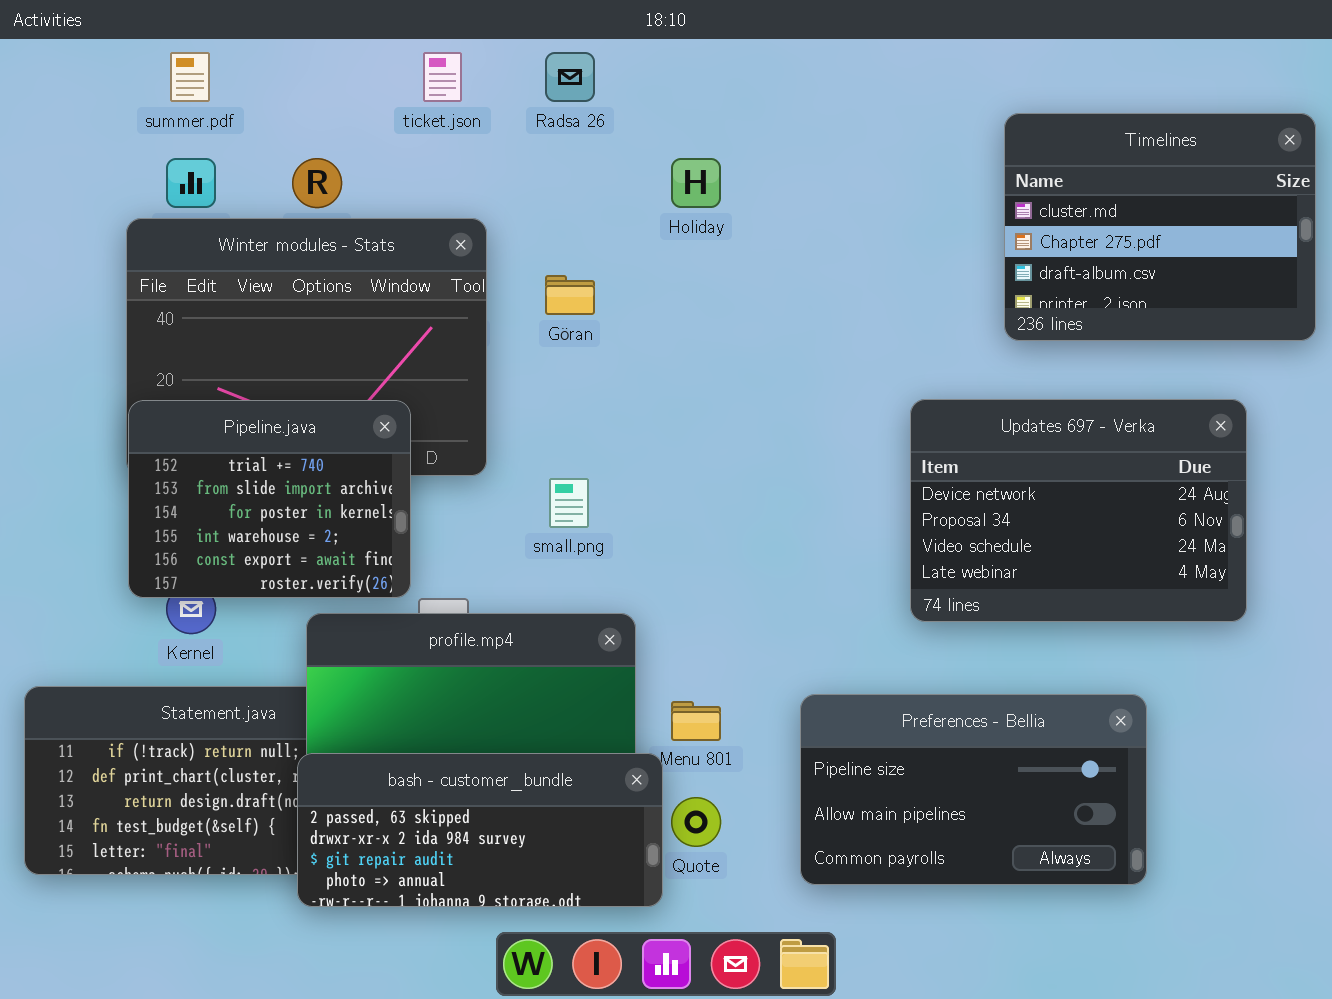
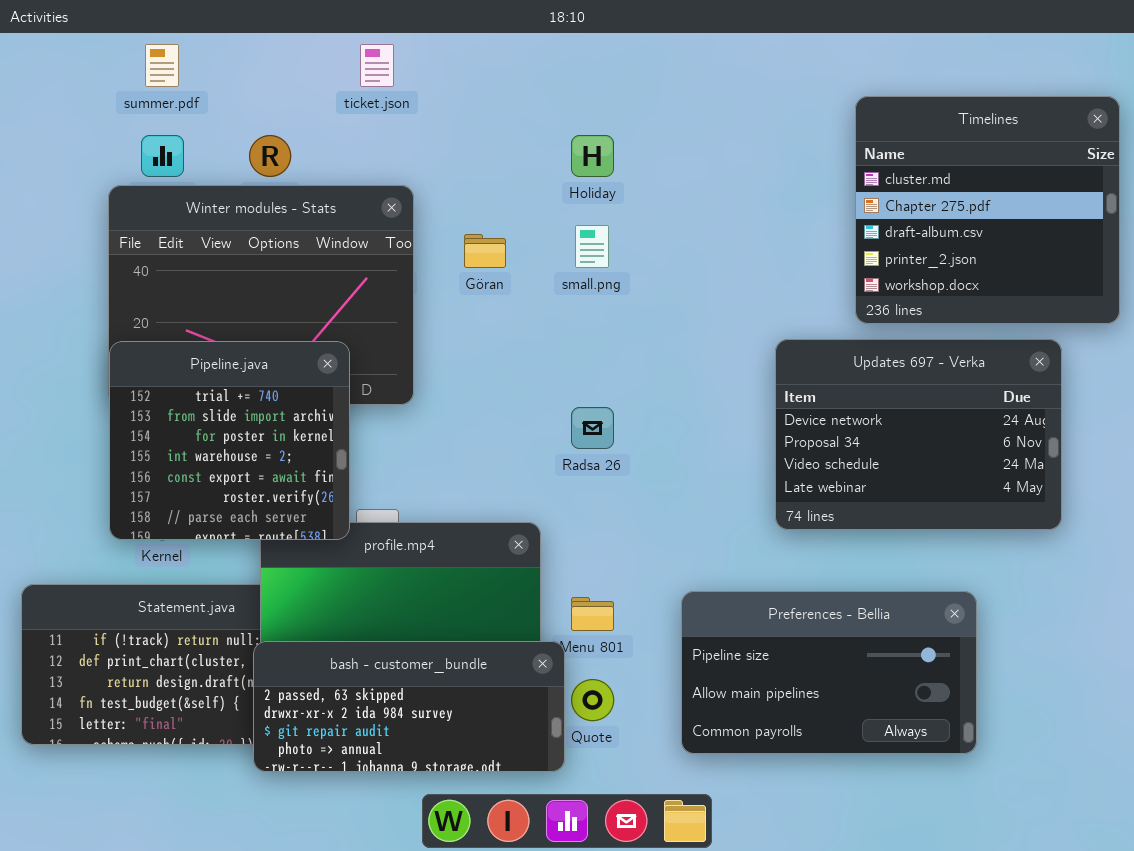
Radsa 26: [545,52,595,102] -> [571,407,614,449], moved
Timelines: [1004,113,1316,341] -> [855,96,1120,324], resized
Pipeline.java: [128,400,411,598] -> [109,341,350,540], resized
small.png: [549,478,589,528] -> [575,225,609,268], moved

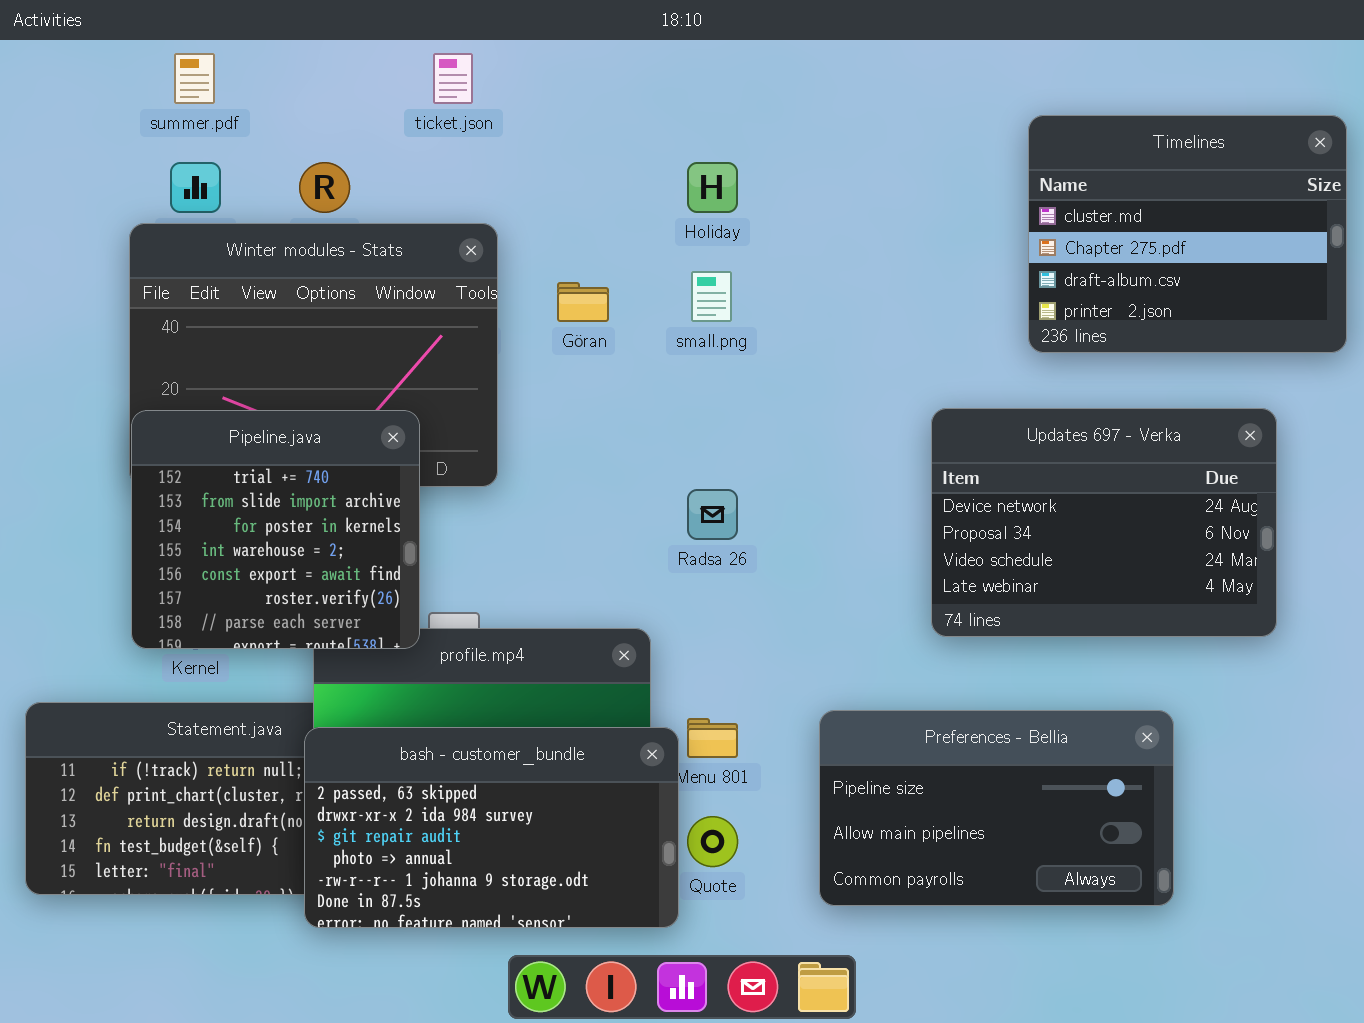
Timelines: [855,96,1120,324] -> [1028,115,1347,353], resized
bash - customer_bundle: [253,641,565,772] -> [304,727,679,928], resized

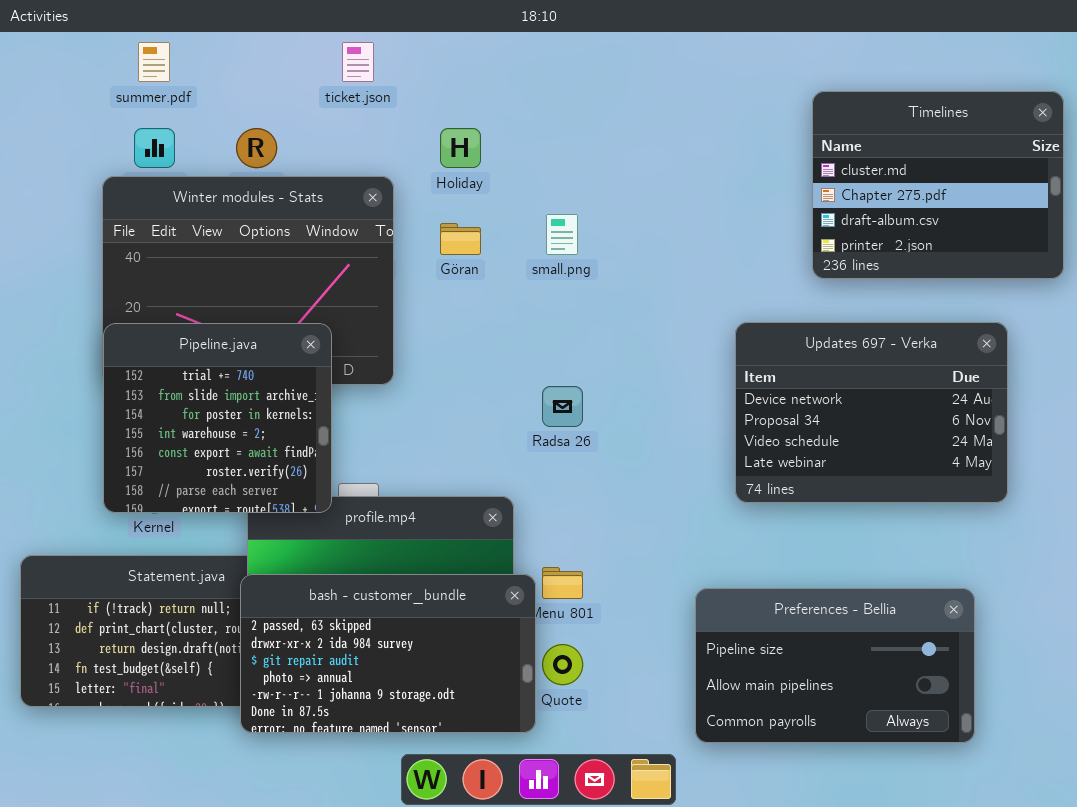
Holiday: [687,162,738,213] -> [440,128,481,168], moved
Preferences - Bellia: [819,710,1174,906] -> [695,588,975,743], moved

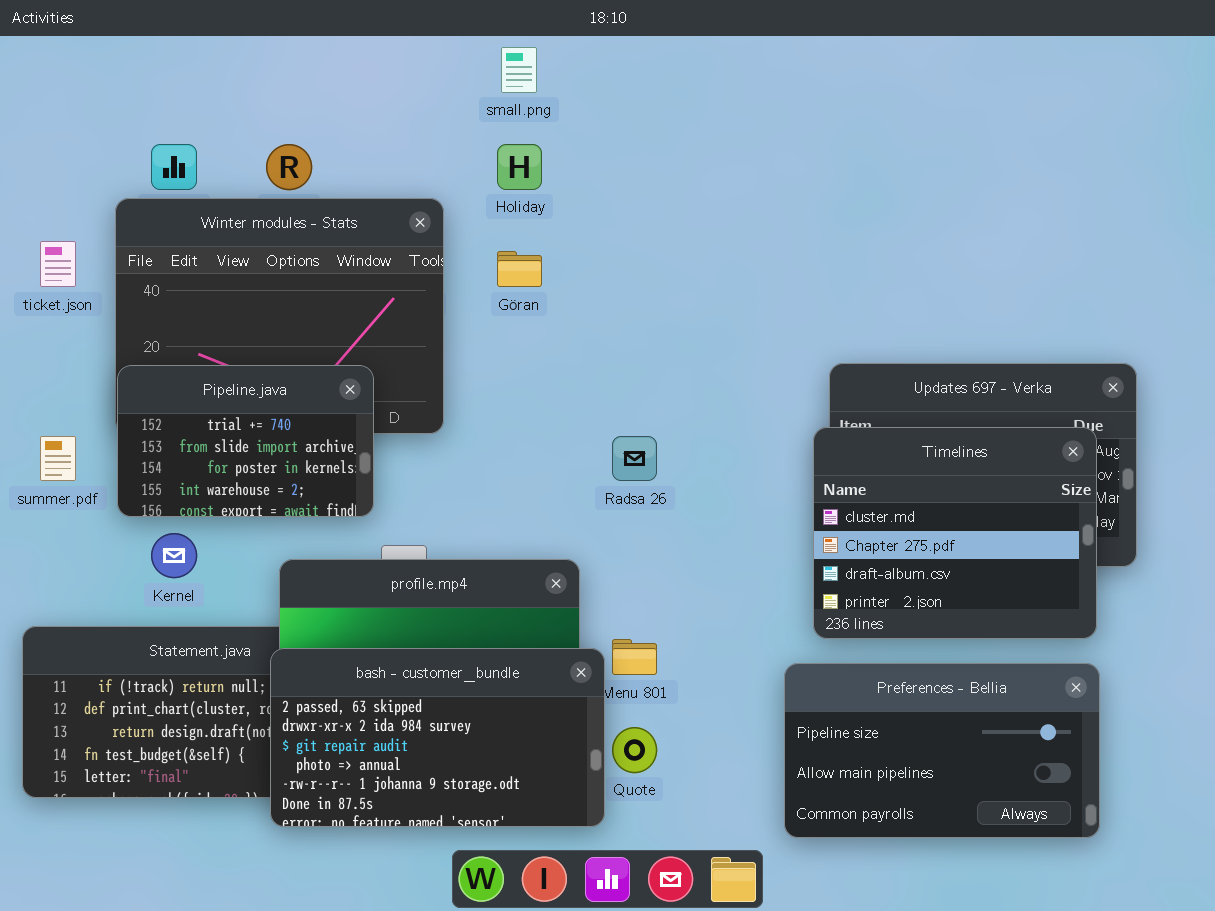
summer.pdf: [138,42,170,82] -> [40,436,76,481], moved
ticket.json: [342,42,374,82] -> [40,241,76,287], moved
Timelines: [812,91,1064,279] -> [813,427,1097,639], moved
small.png: [546,214,578,255] -> [501,47,537,93], moved
Pipeline.java: [103,323,332,513] -> [117,365,374,517], resized

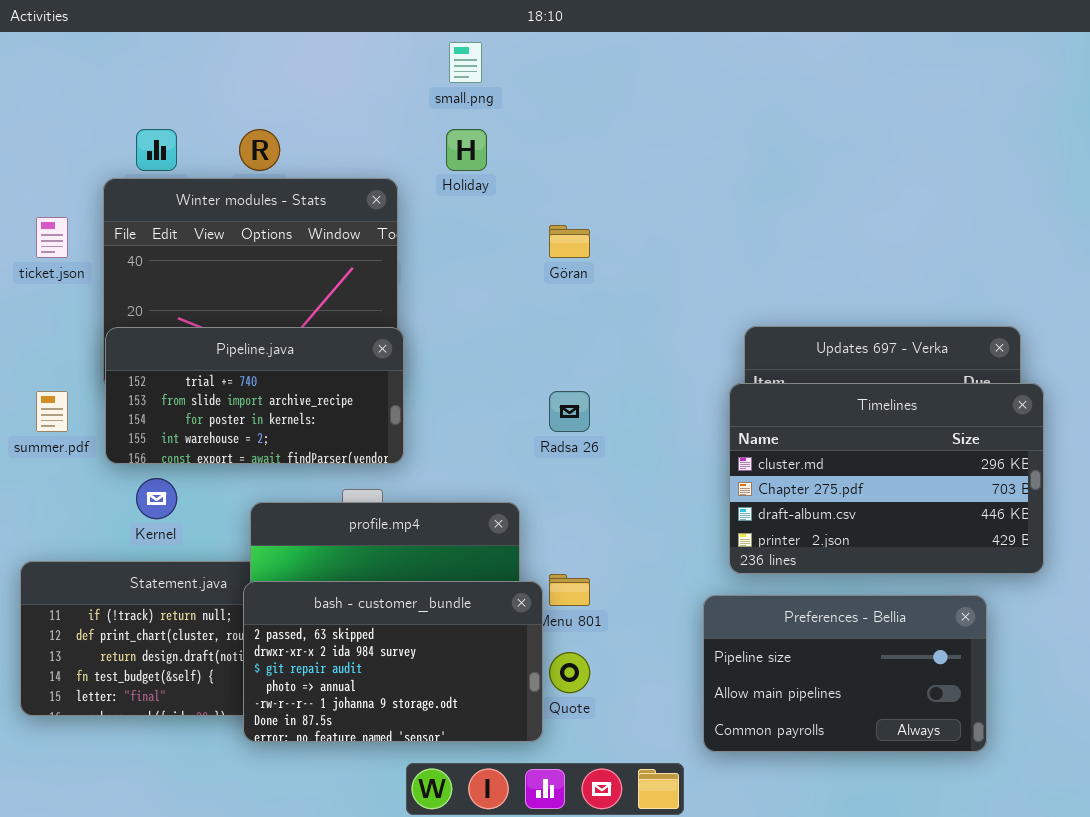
Göran: [497,251,542,287] -> [549,225,590,258], moved
Pipeline.java: [117,365,374,517] -> [105,327,404,464], resized
Timelines: [813,427,1097,639] -> [729,383,1044,574], resized

